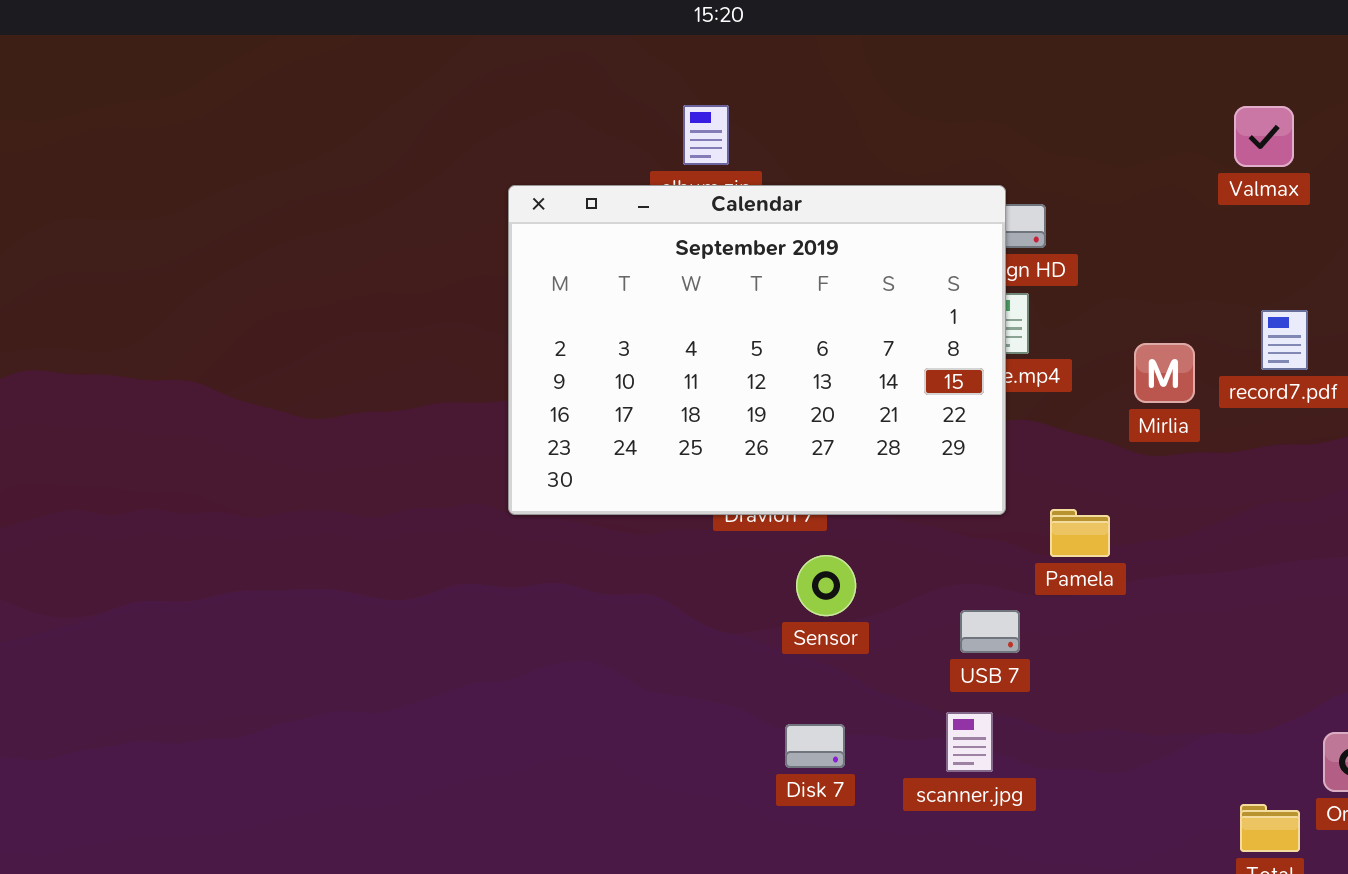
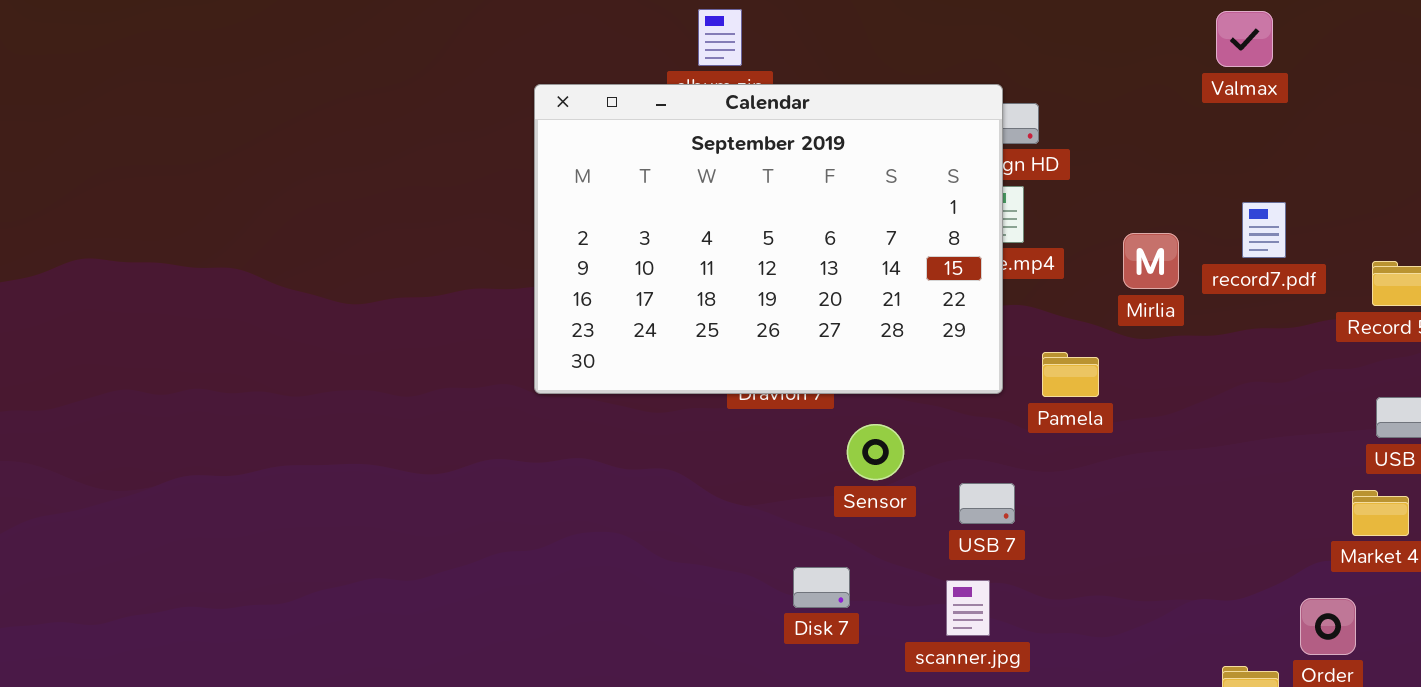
Pamela: [1050,509,1110,557] -> [1042,352,1099,397], moved
Sensor: [796,555,856,616] -> [847,424,904,480], moved
Disk 7: [785,724,845,768] -> [793,567,850,608], moved

